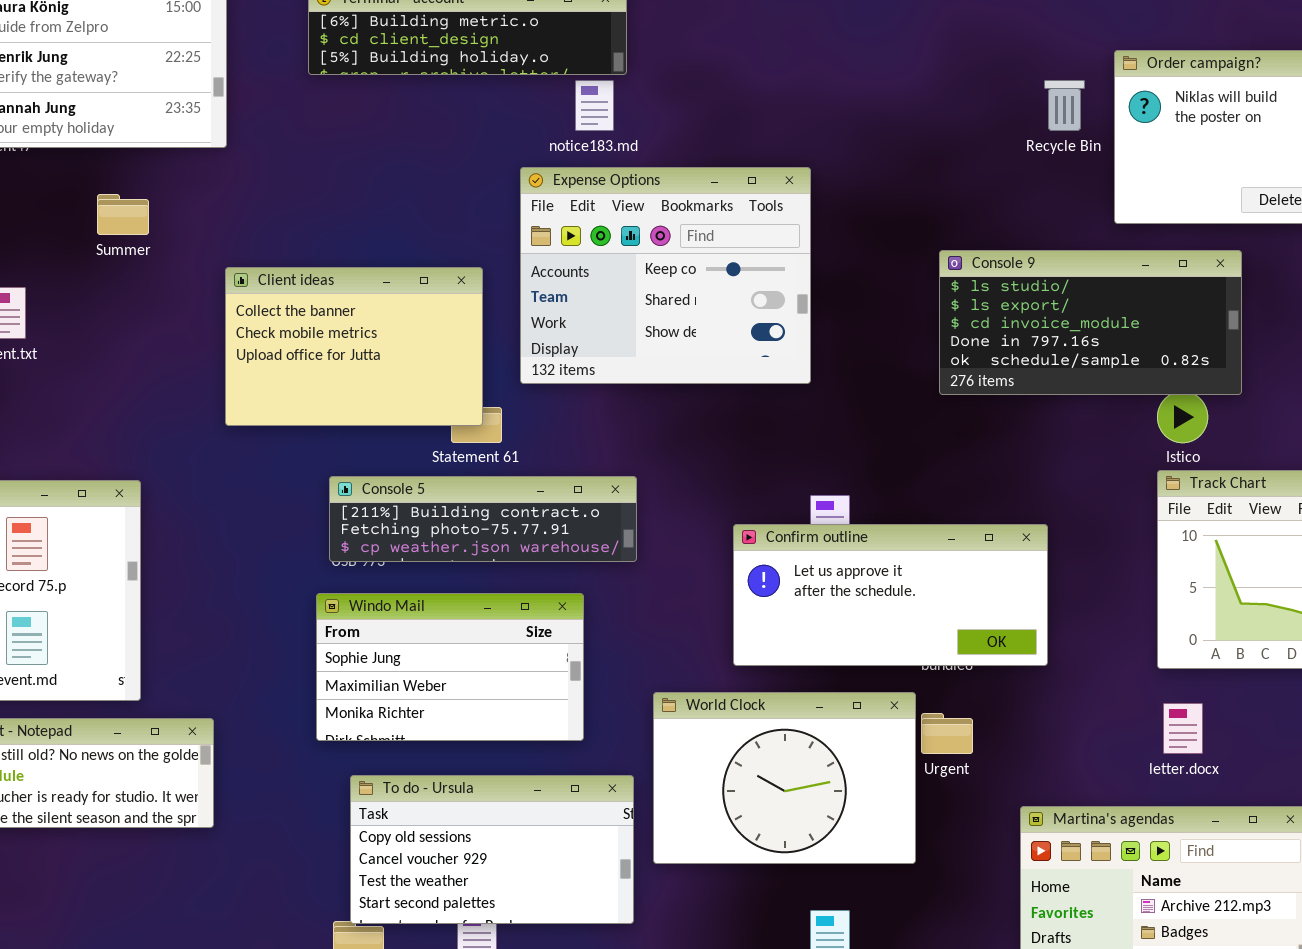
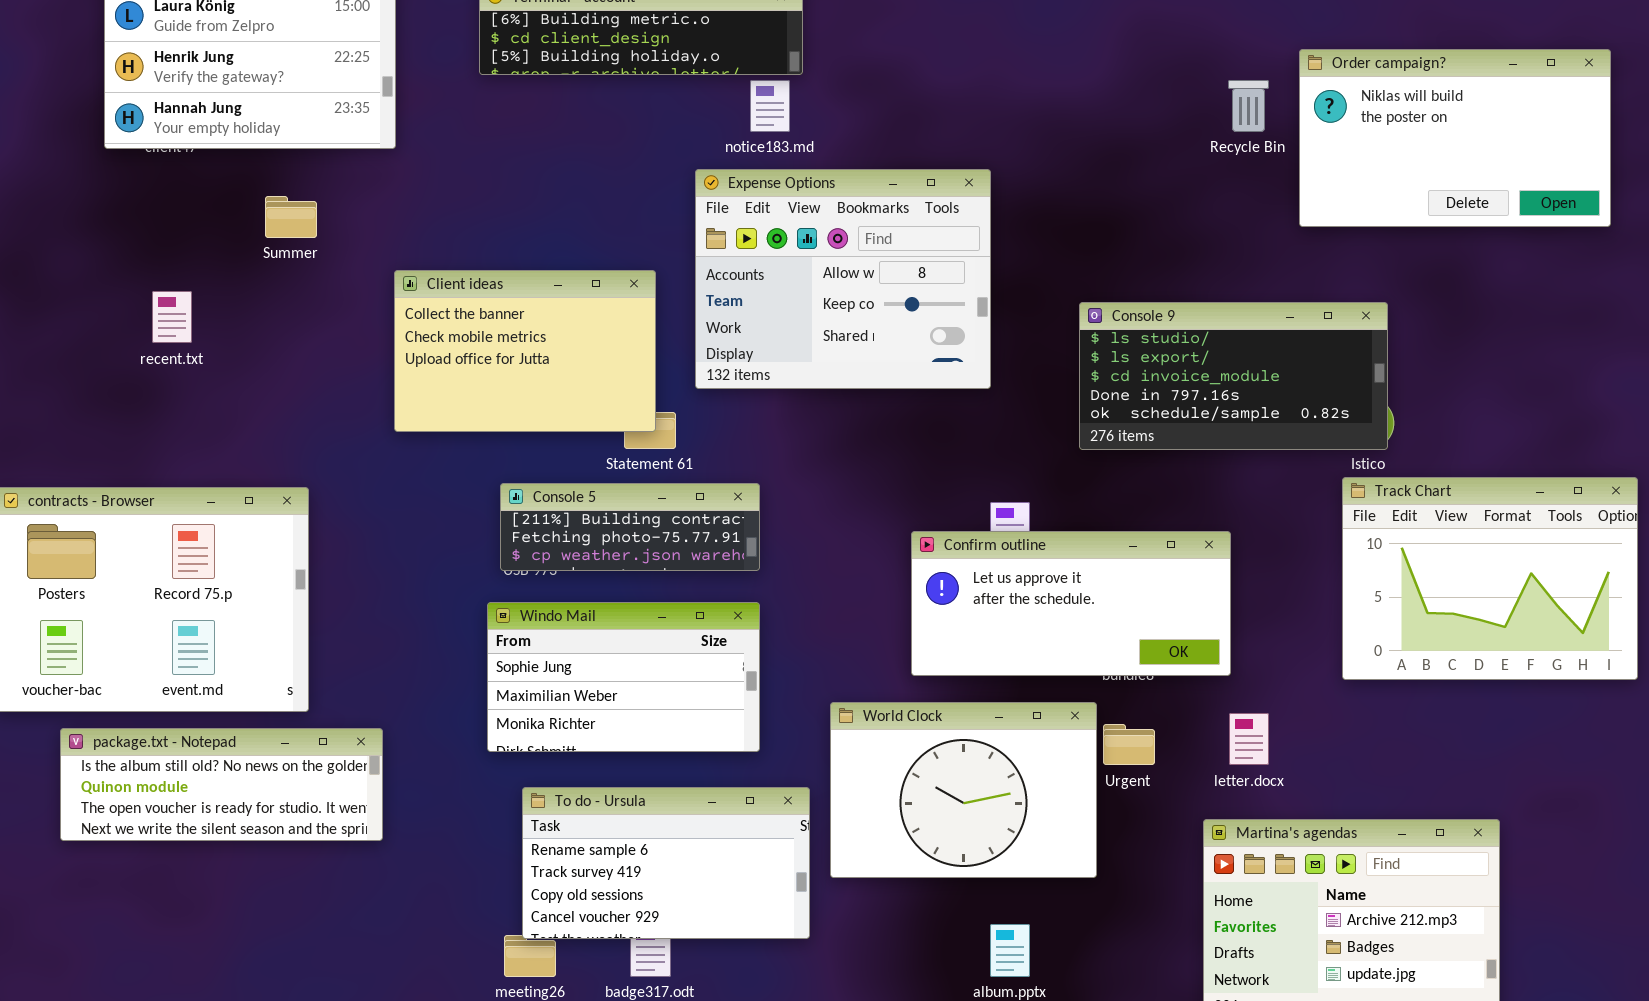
Expense Options: [520,167,811,384] -> [695,169,991,389], scrolled up 1 row
Console 9: [939,250,1242,395] -> [1079,302,1388,450], moved
Console 5: [329,476,637,562] -> [500,483,760,571], resized
letter.docx: [1163,703,1203,754] -> [1229,713,1269,765], moved
To do - Ursula: [350,775,634,924] -> [522,787,810,939], scrolled up 2 rows

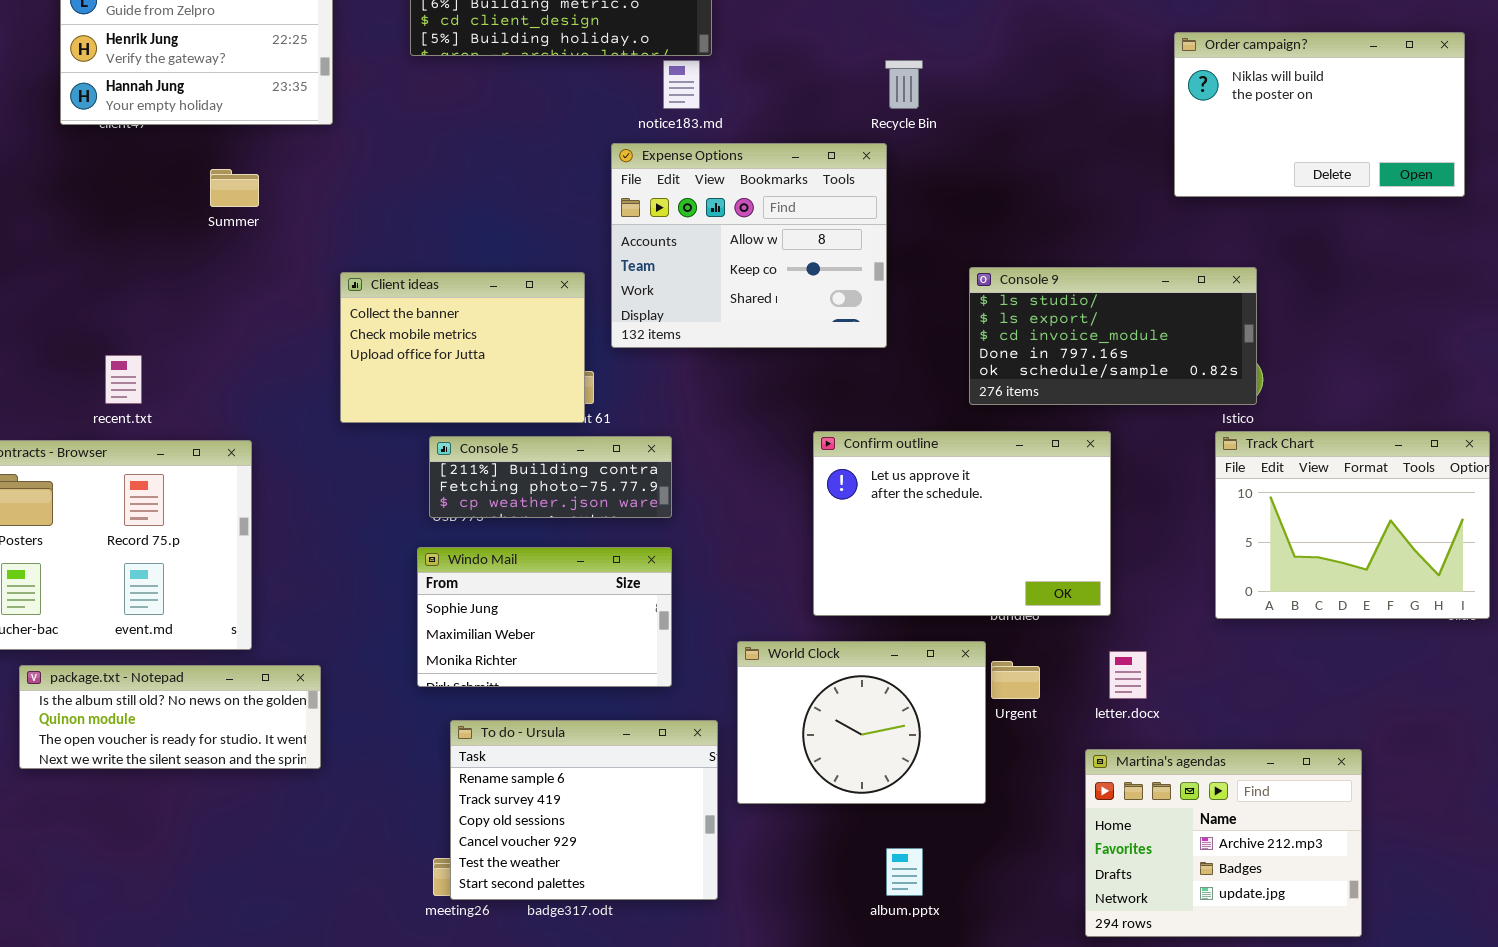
Recycle Bin: [1228,80,1269,132] -> [885,60,923,109], moved
Client ideas: [394,270,656,432] -> [340,272,585,423], moved
recent.txt: [152,291,192,343] -> [105,355,142,404], moved
Confirm outline: [911,531,1231,676] -> [813,431,1111,616], resized
To do - Ursula: [522,787,810,939] -> [450,720,718,900], resized

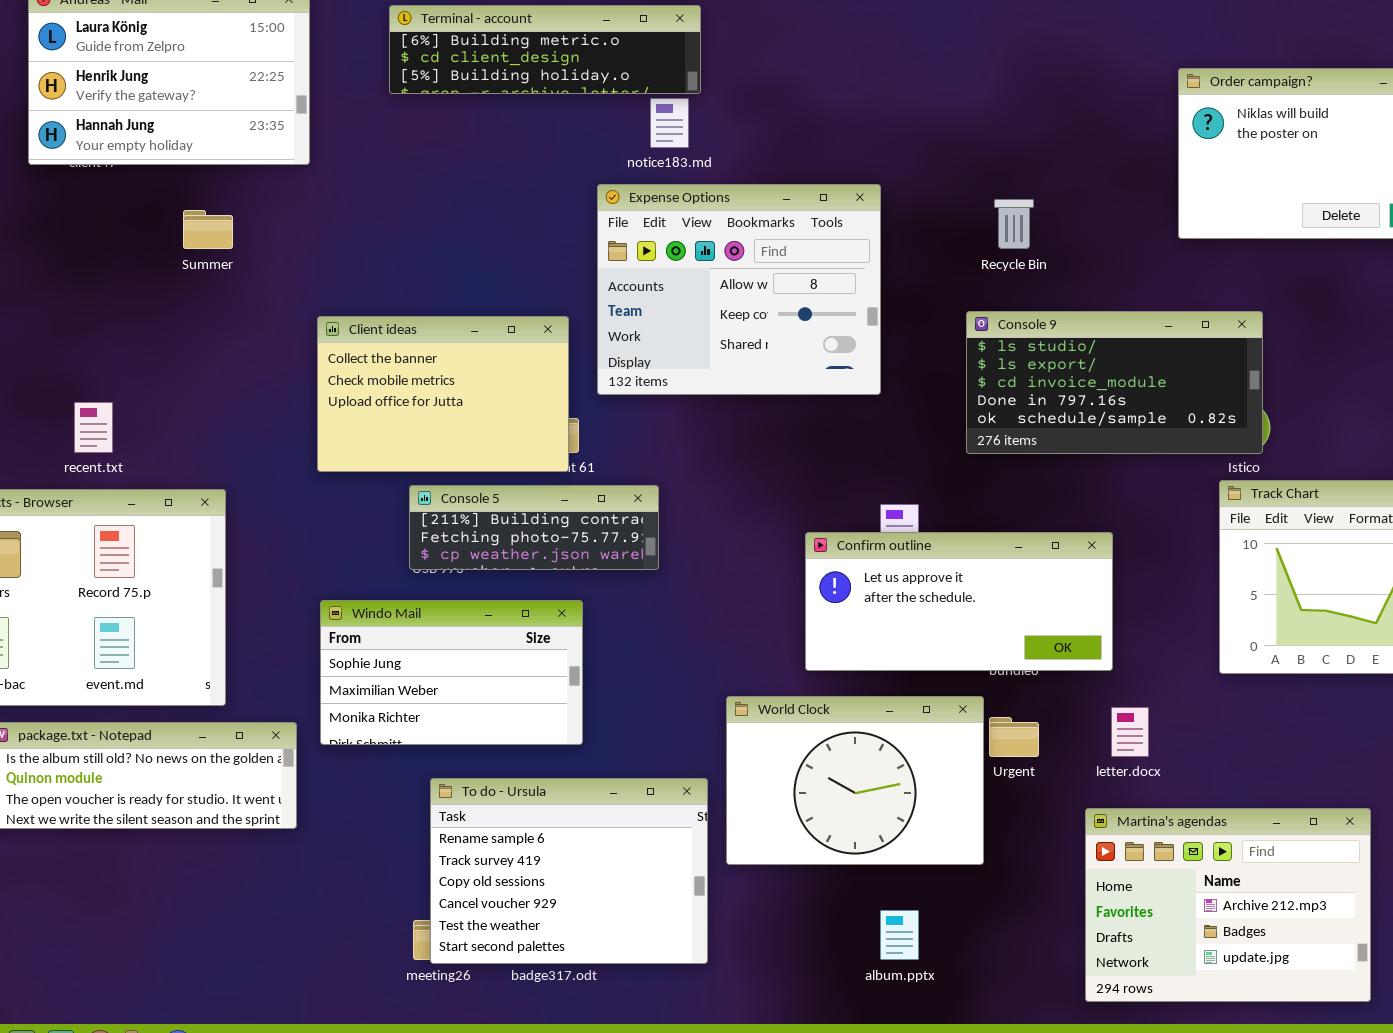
Recycle Bin: [885,60,923,109] -> [994,199,1034,249], moved
Confirm outline: [813,431,1111,616] -> [805,532,1113,671], resized
Windo Mail: [417,547,672,687] -> [320,600,583,745], moved

